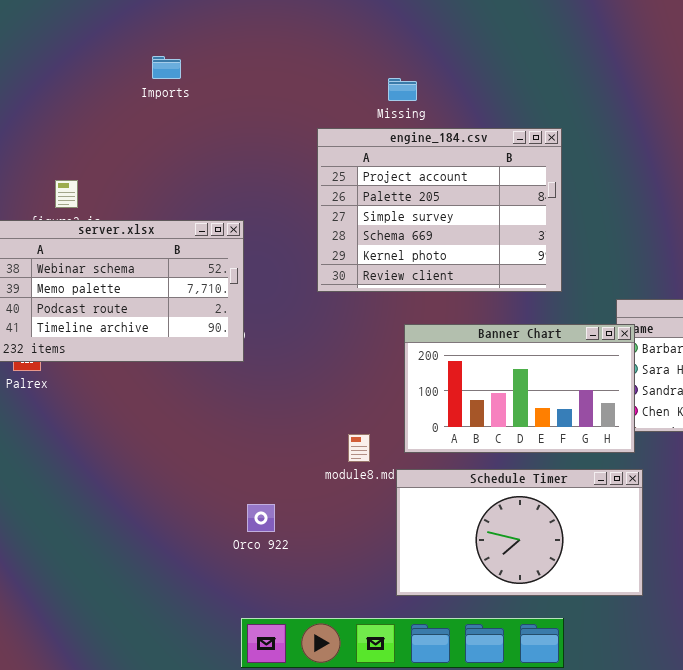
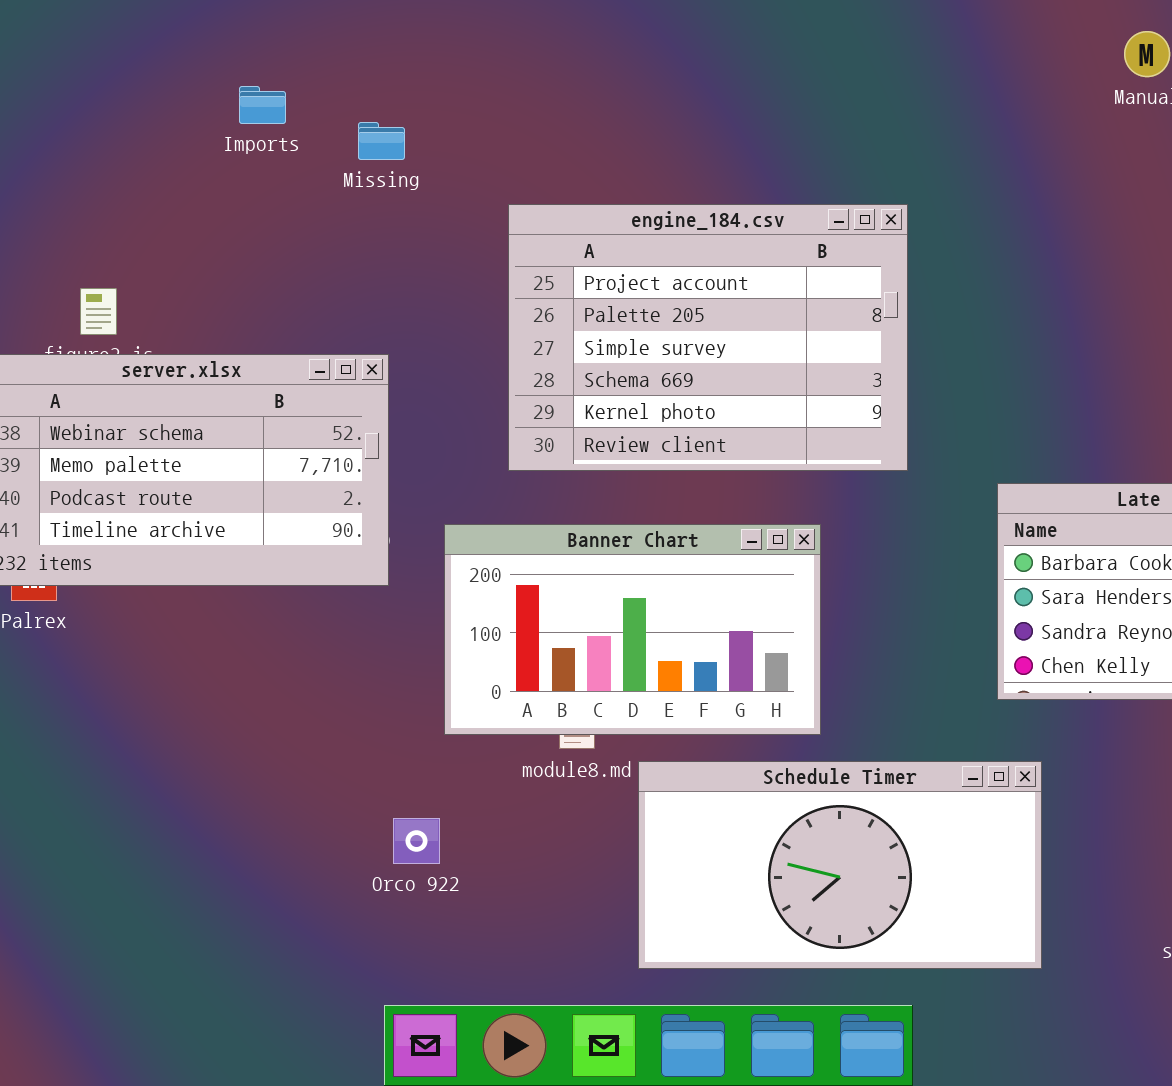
Missing: [388,78,417,101] -> [358,122,405,160], moved
Banner Chart: [404,324,635,453] -> [444,524,821,735], moved

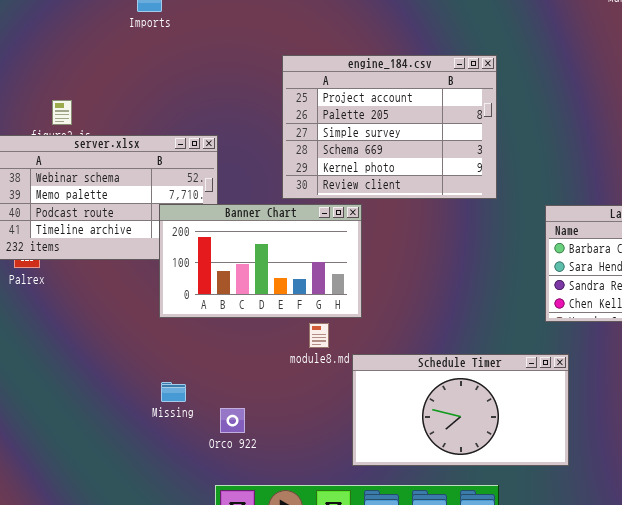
Missing: [358,122,405,160] -> [161,382,186,402], moved
Banner Chart: [444,524,821,735] -> [159,204,362,318], moved
Orco 922: [393,818,440,864] -> [220,408,245,433], moved

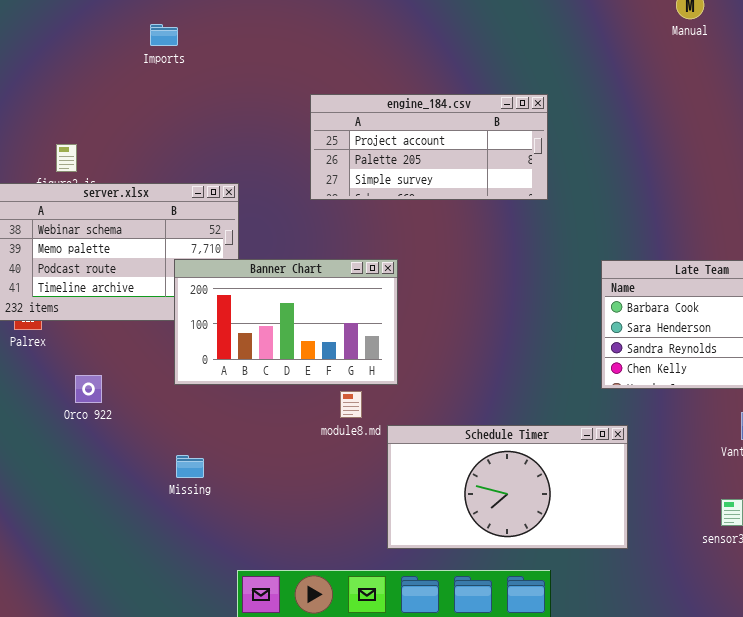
engine_184.csv: [282,55,497,199] -> [310,94,548,200], resized
Orco 922: [220,408,245,433] -> [75,375,102,403], moved

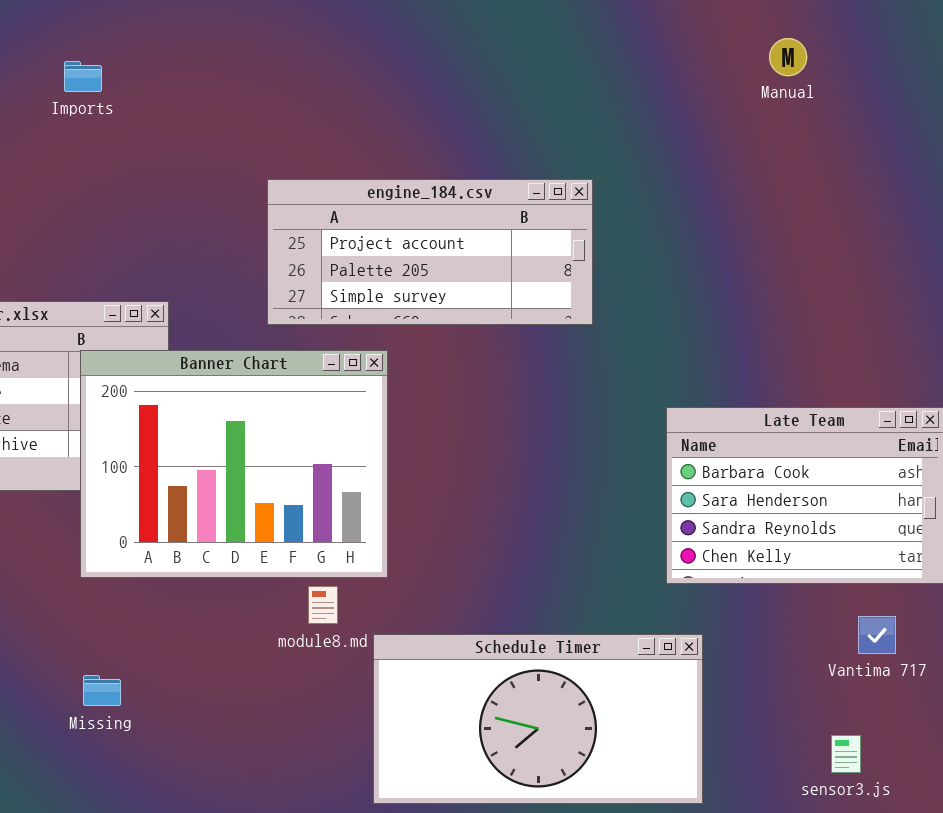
Imports: [150,24,178,46] -> [64,61,102,92], moved
Banner Chart: [174,259,398,385] -> [80,350,388,578], resized

